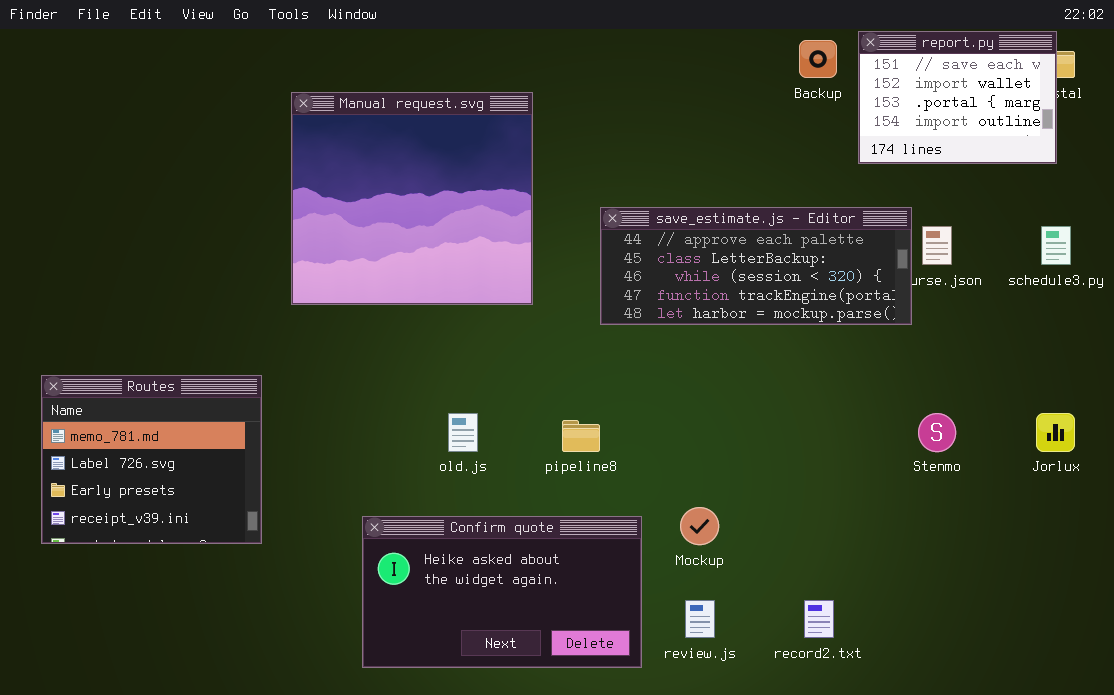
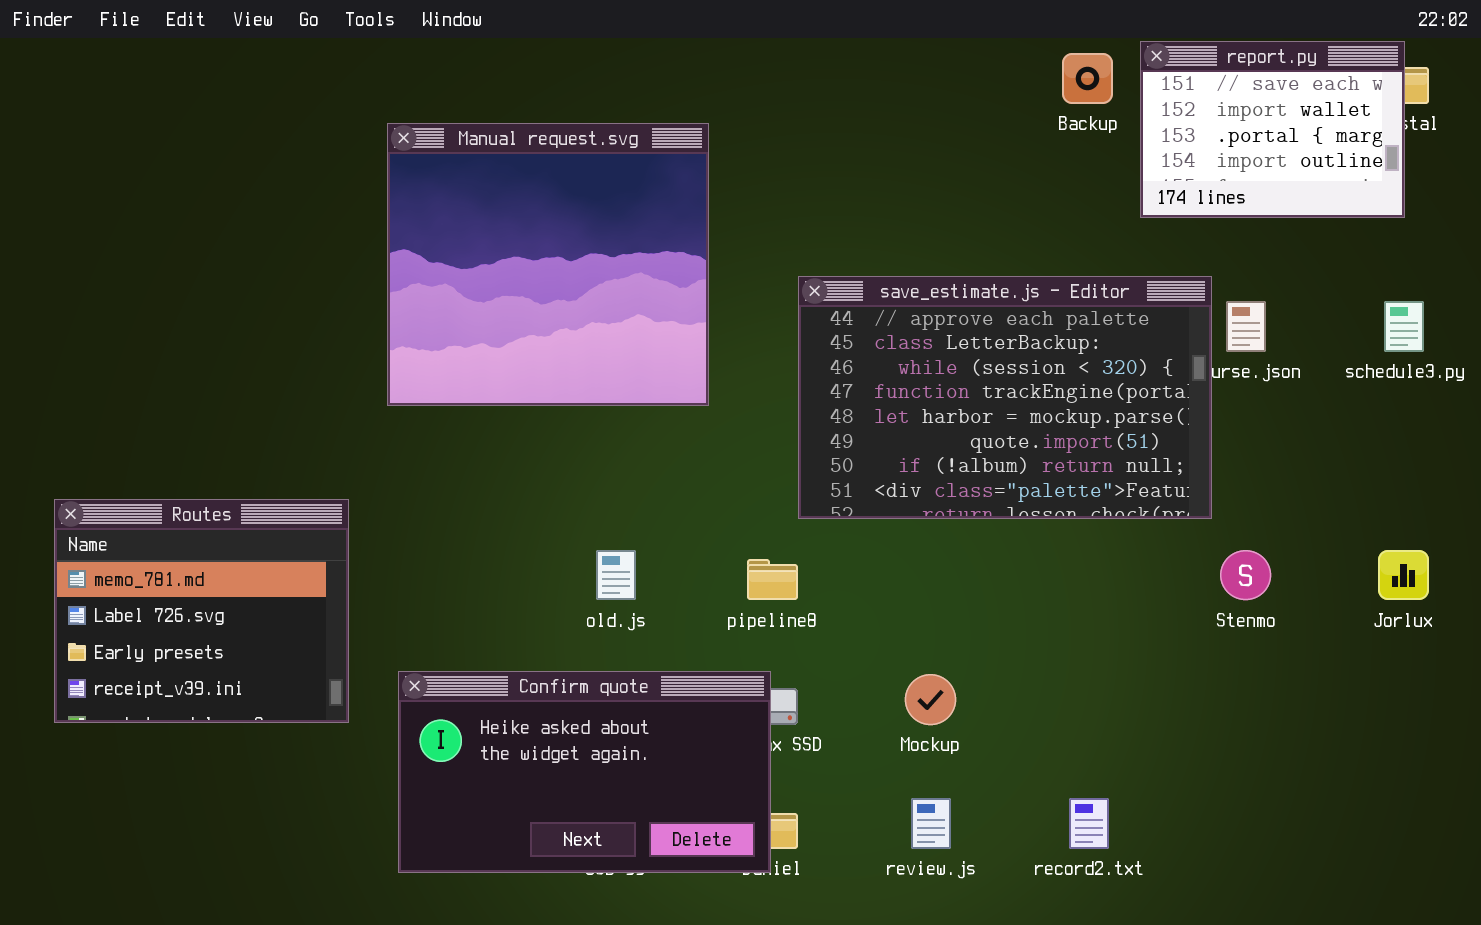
save_estimate.js - Editor: [600,207,912,325] -> [798,276,1212,519], resized
Confirm quote: [362,516,642,668] -> [398,671,771,873], moved

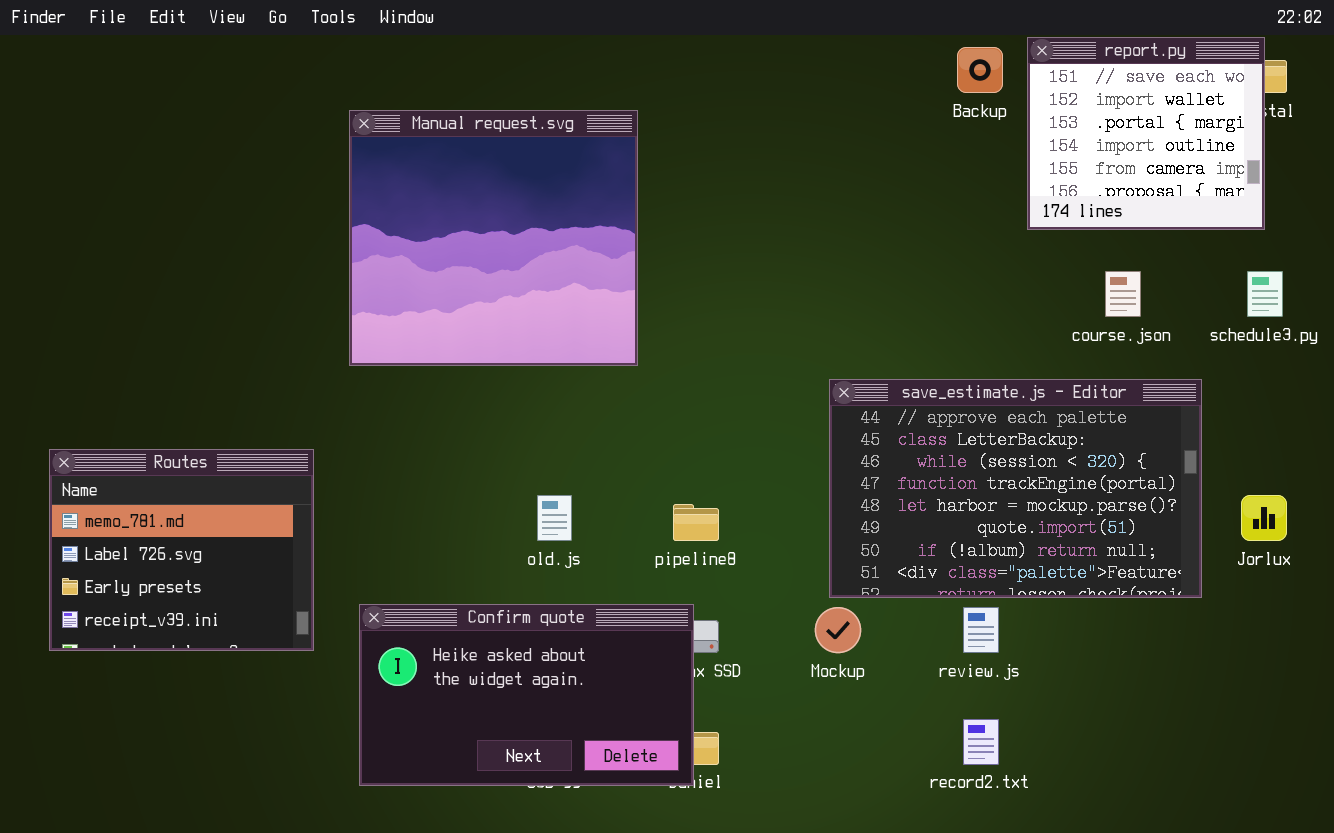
report.py: [1140,41,1405,218] -> [1027,37,1265,230], resized
save_estimate.js - Editor: [798,276,1212,519] -> [829,379,1202,598], moved
review.js: [911,798,951,849] -> [963,607,999,653], moved

